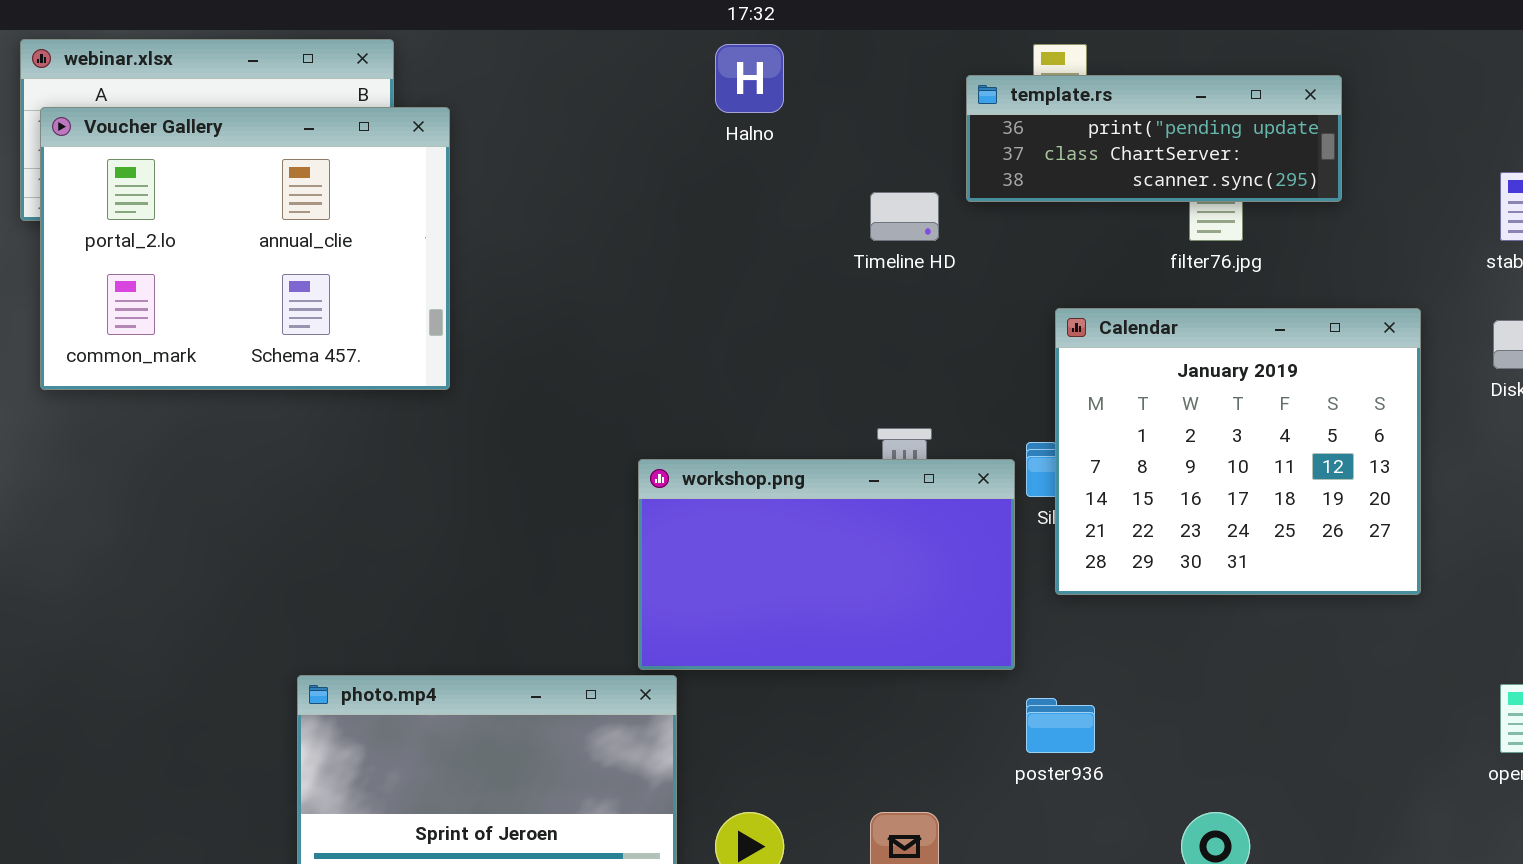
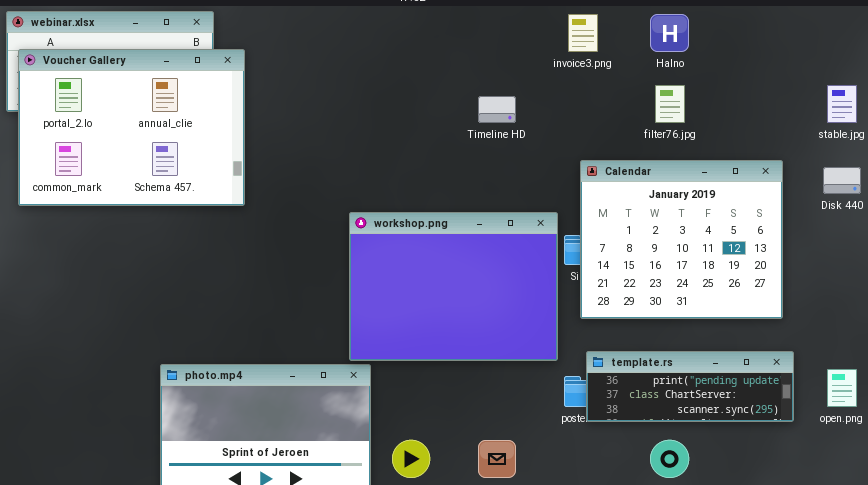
Halno: [715,44,784,113] -> [650,14,689,52], moved
template.rs: [966,75,1342,202] -> [586,351,794,422], moved
workshop.png: [638,459,1015,670] -> [349,212,558,361], resized

